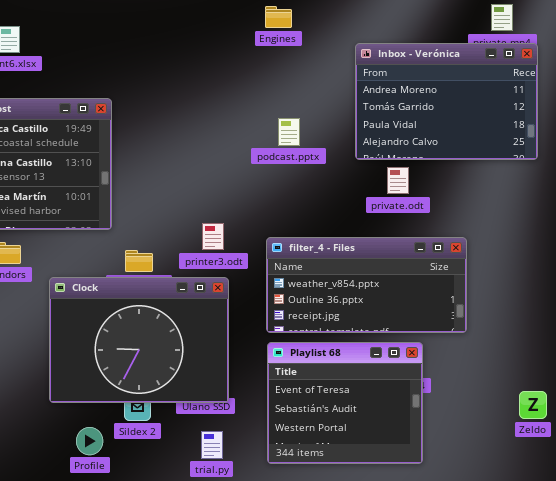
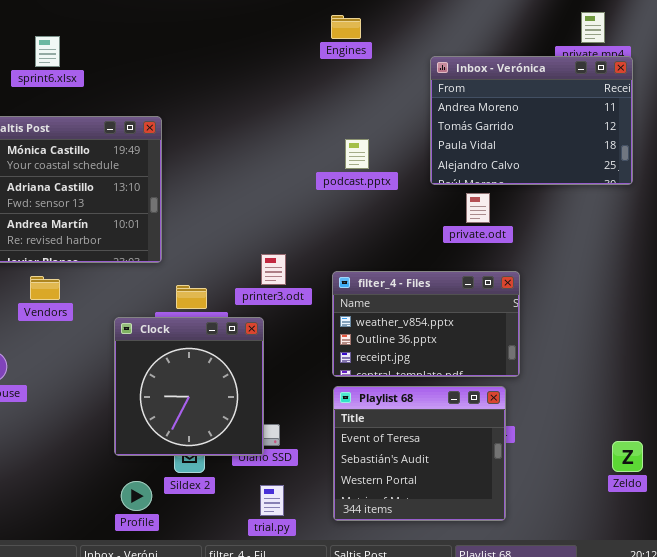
filter_4 - Files: [266,237,467,333] -> [332,271,520,377], resized
Clock: [49,277,229,403] -> [114,317,264,456], moved, resized

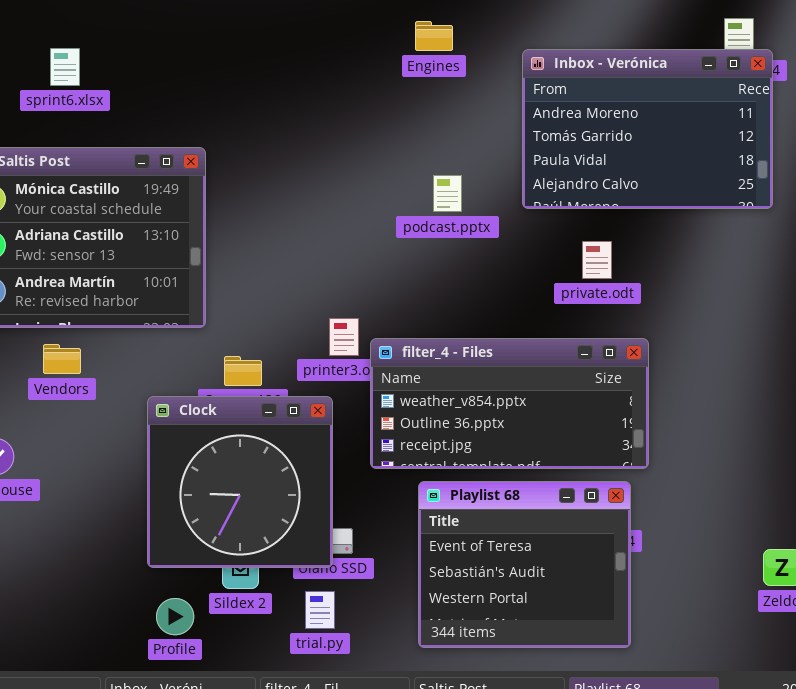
Inbox - Verónica: [430,56,633,185] -> [522,49,773,209], moved
filter_4 - Files: [332,271,520,377] -> [370,338,649,469], resized
trial.py: [260,485,284,516] -> [305,591,335,629], moved

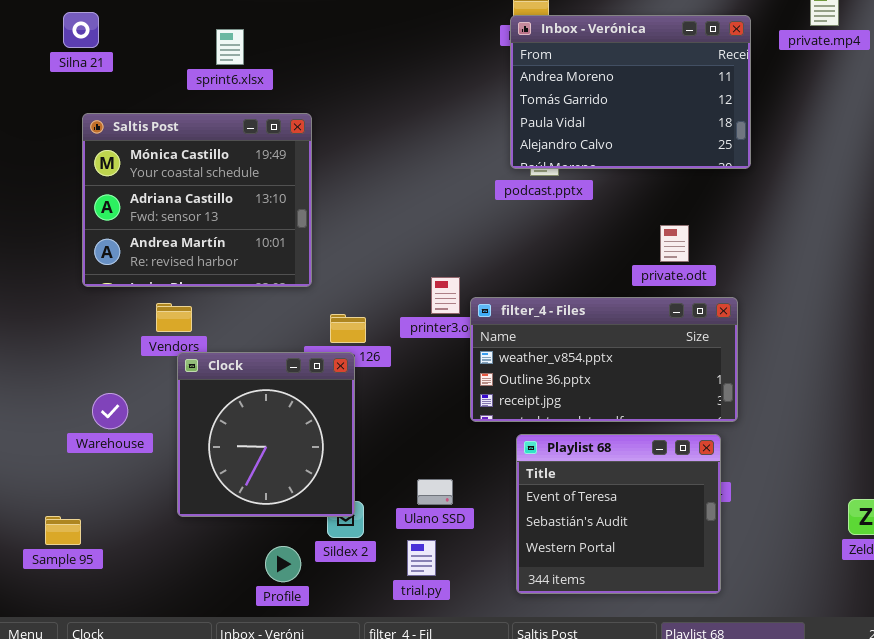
sprint6.xlsx: [50,48,80,86] -> [216,29,244,65], moved
Inbox - Verónica: [522,49,773,209] -> [510,15,751,169], moved
private.odt: [582,241,612,279] -> [660,225,689,262], moved
Clock: [147,396,333,568] -> [177,352,355,517], moved

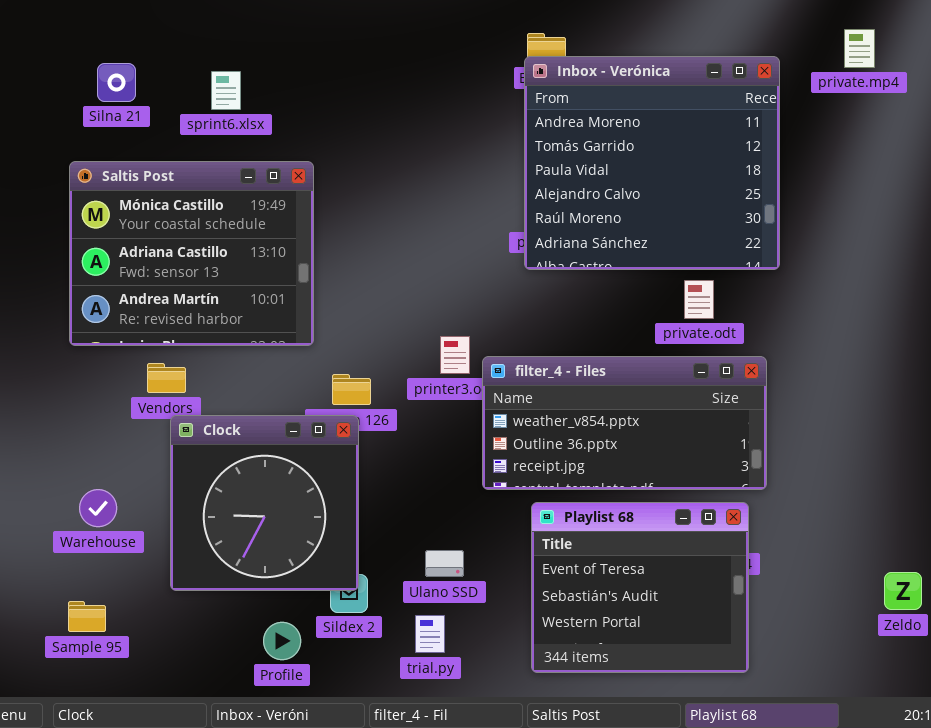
Silna 21: [63,12,99,48] -> [97,63,136,102], moved
Inbox - Verónica: [510,15,751,169] -> [524,56,780,270], resized
Warehouse: [92,393,128,429] -> [79,489,117,527], moved
Sample 95: [45,516,81,545] -> [68,601,106,632], moved

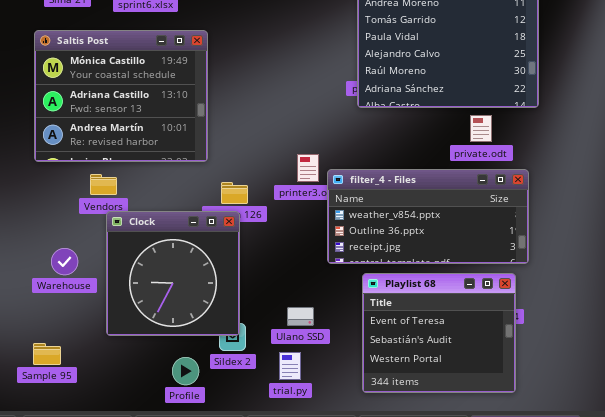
Warehouse: [79,489,117,527] -> [51,248,78,275], moved

